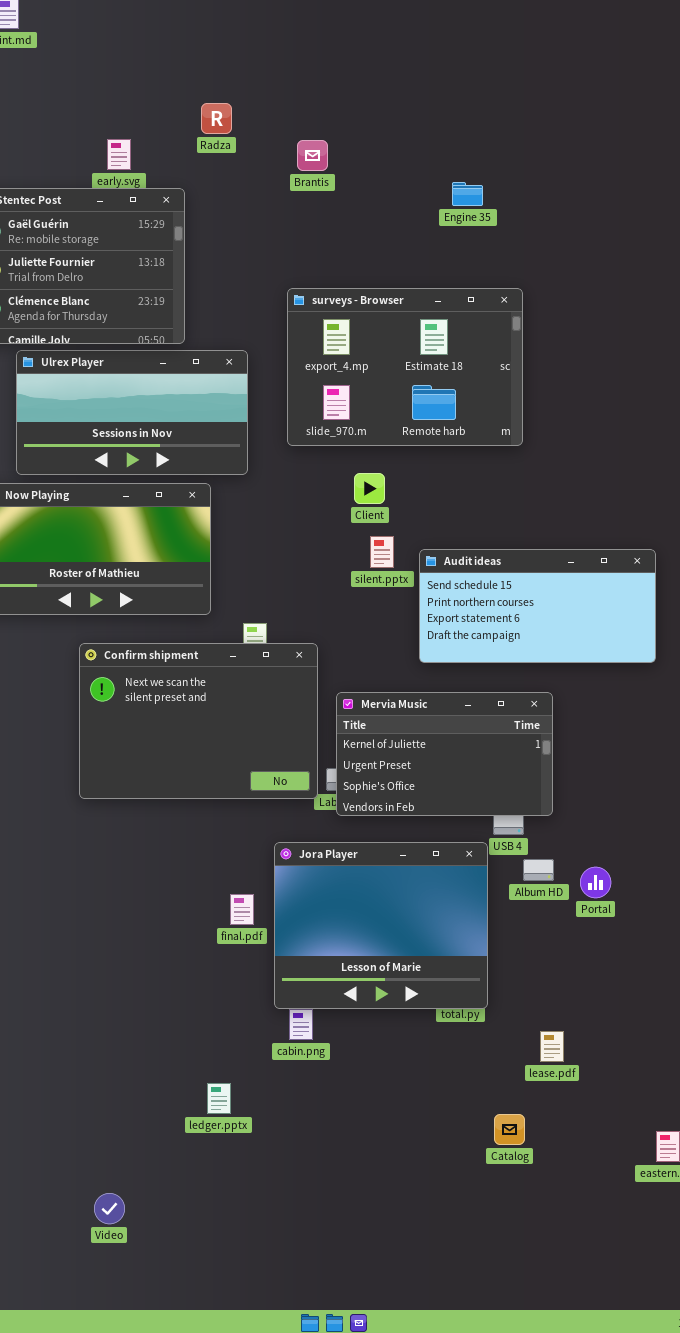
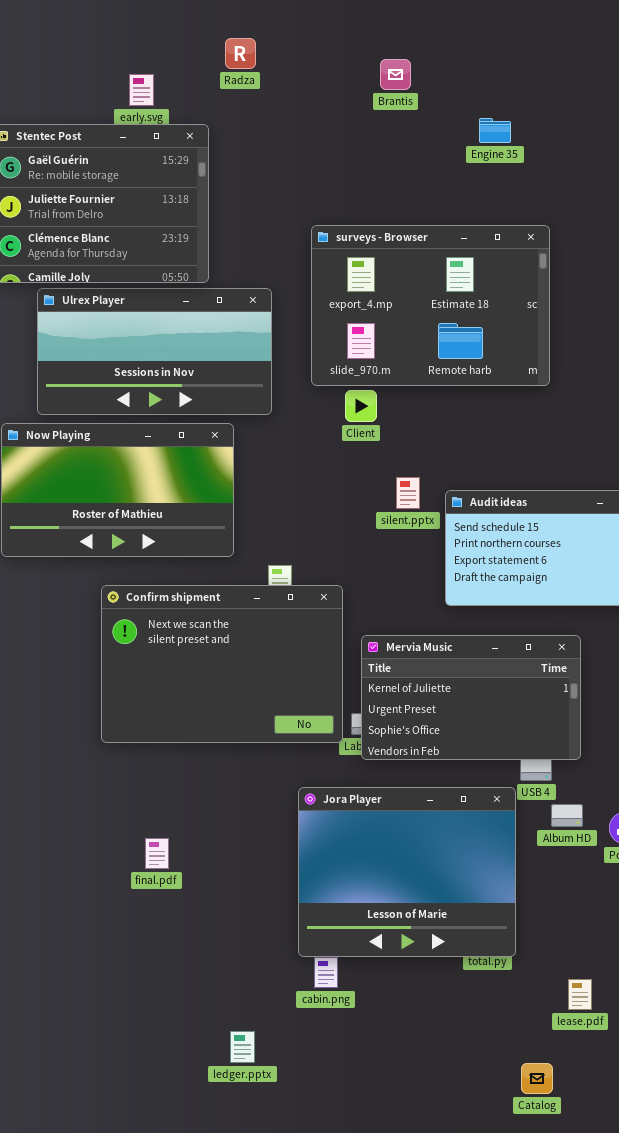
Brantis: [297,140,328,171] -> [380,59,411,90], moved
Client: [354,473,385,504] -> [345,390,377,422], moved
final.pdf: [230,894,254,925] -> [145,838,169,869], moved

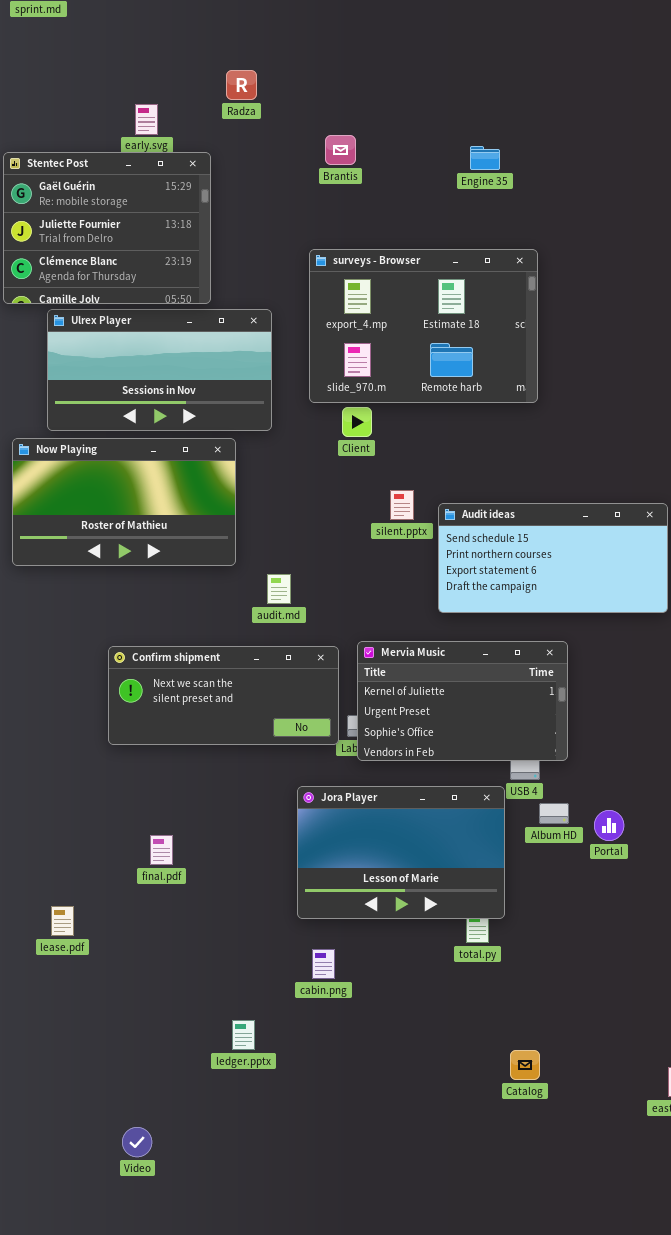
Brantis: [380,59,411,90] -> [325,135,356,165], moved
Confirm shipment: [101,585,343,743] -> [108,646,339,745], resized
Jora Player: [298,787,516,957] -> [297,786,505,919], resized
lease.pdf: [568,979,592,1010] -> [51,906,74,936], moved

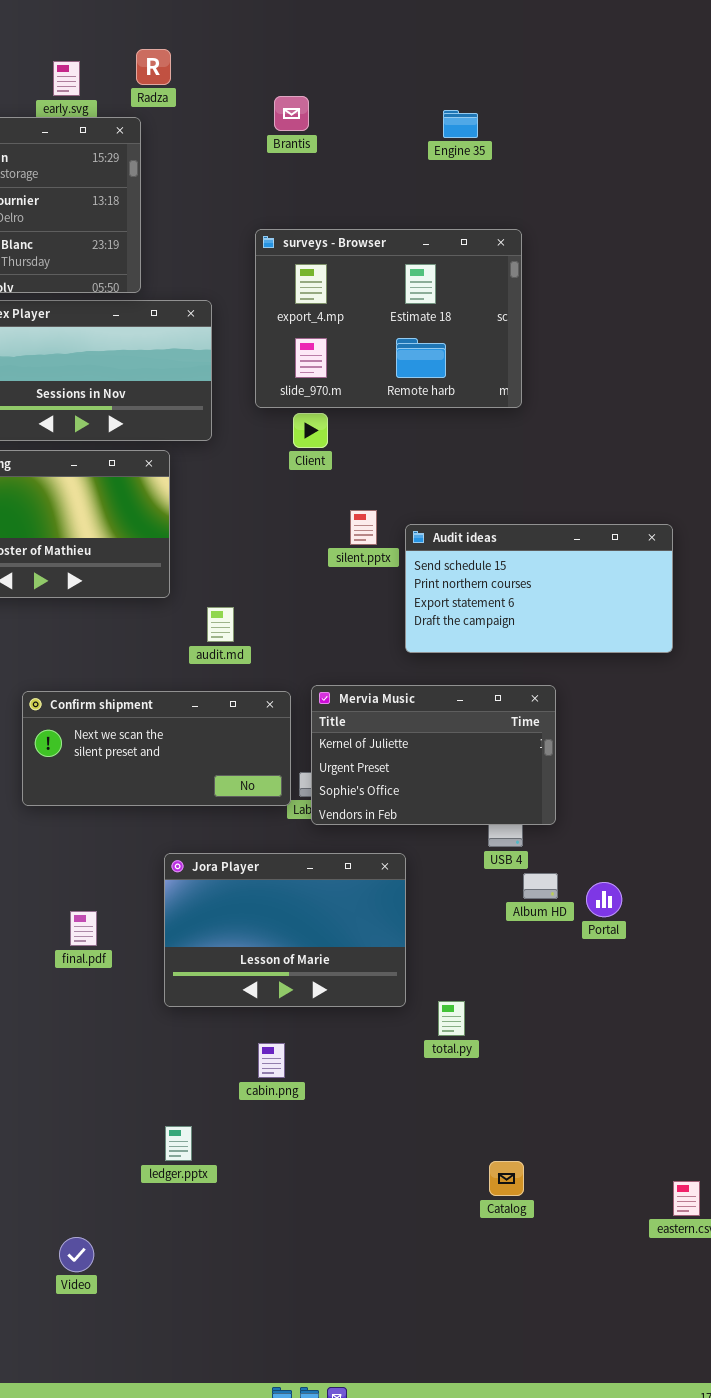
Radza: [226,70,257,100] -> [136,49,171,85], moved
Jora Player: [297,786,505,919] -> [164,853,406,1007], moved
Video: [122,1127,152,1157] -> [59,1237,94,1272], moved

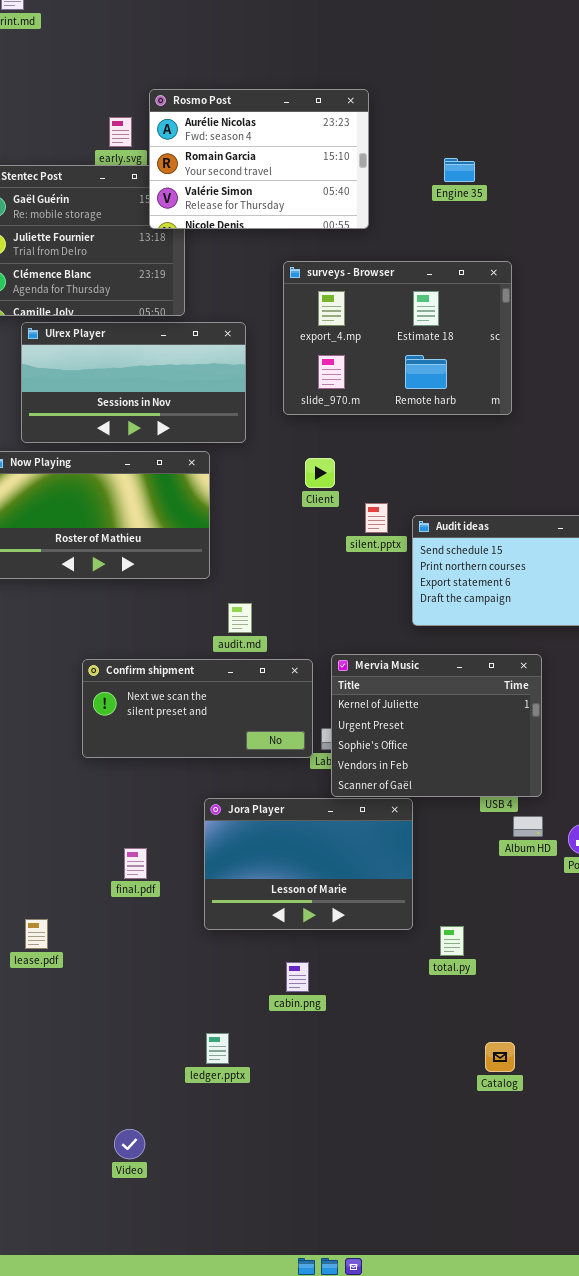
Rosmo Post: none -> [149,89,369,229], opened
Client: [293,413,328,448] -> [305,458,335,488], moved
audit.md: [207,607,234,642] -> [228,603,252,633], moved
Mervia Music: [311,685,556,825] -> [331,654,542,797], resized
Catalog: [489,1161,524,1196] -> [485,1042,515,1072], moved

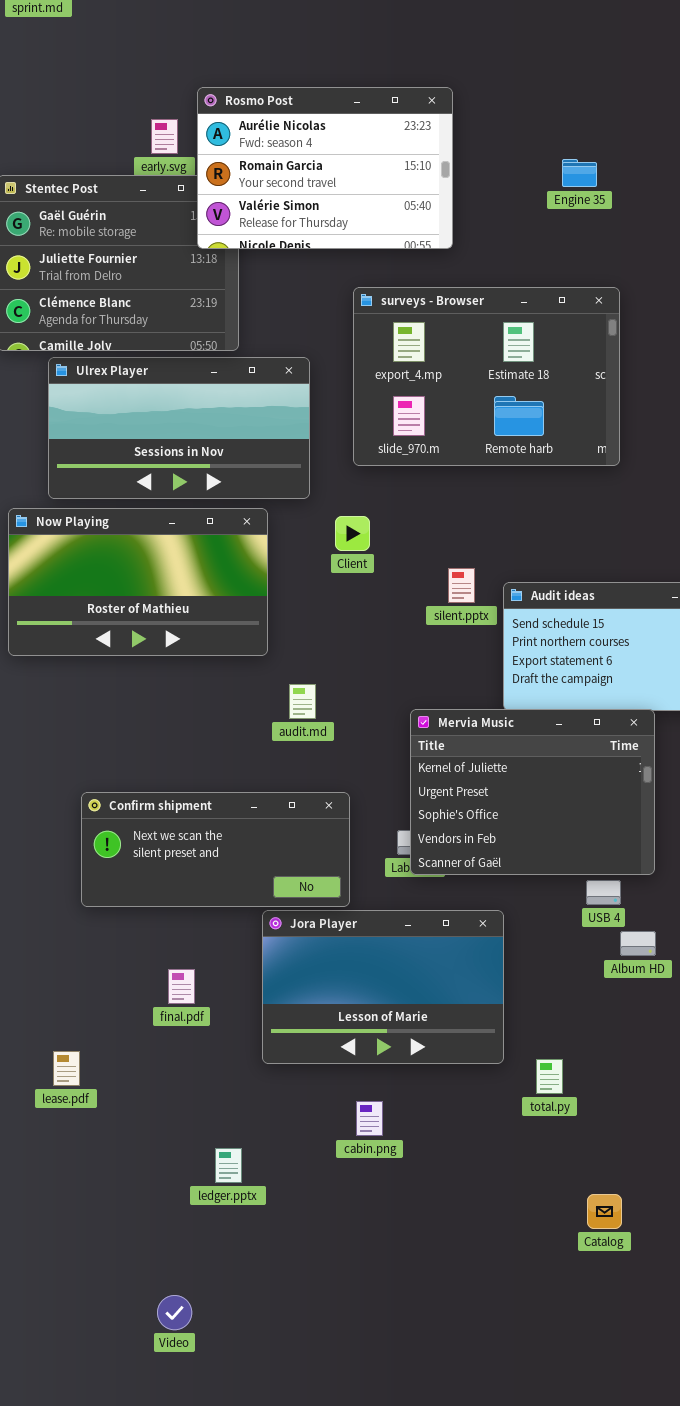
Engine 35: [444,158,475,182] -> [562,159,597,187], moved
Client: [305,458,335,488] -> [335,516,370,551], moved
Mervia Music: [331,654,542,797] -> [410,709,655,875], moved
Confirm shipment: [82,659,313,758] -> [81,792,350,907], moved
ledger.pptx: [206,1033,229,1064] -> [215,1148,242,1183], moved

